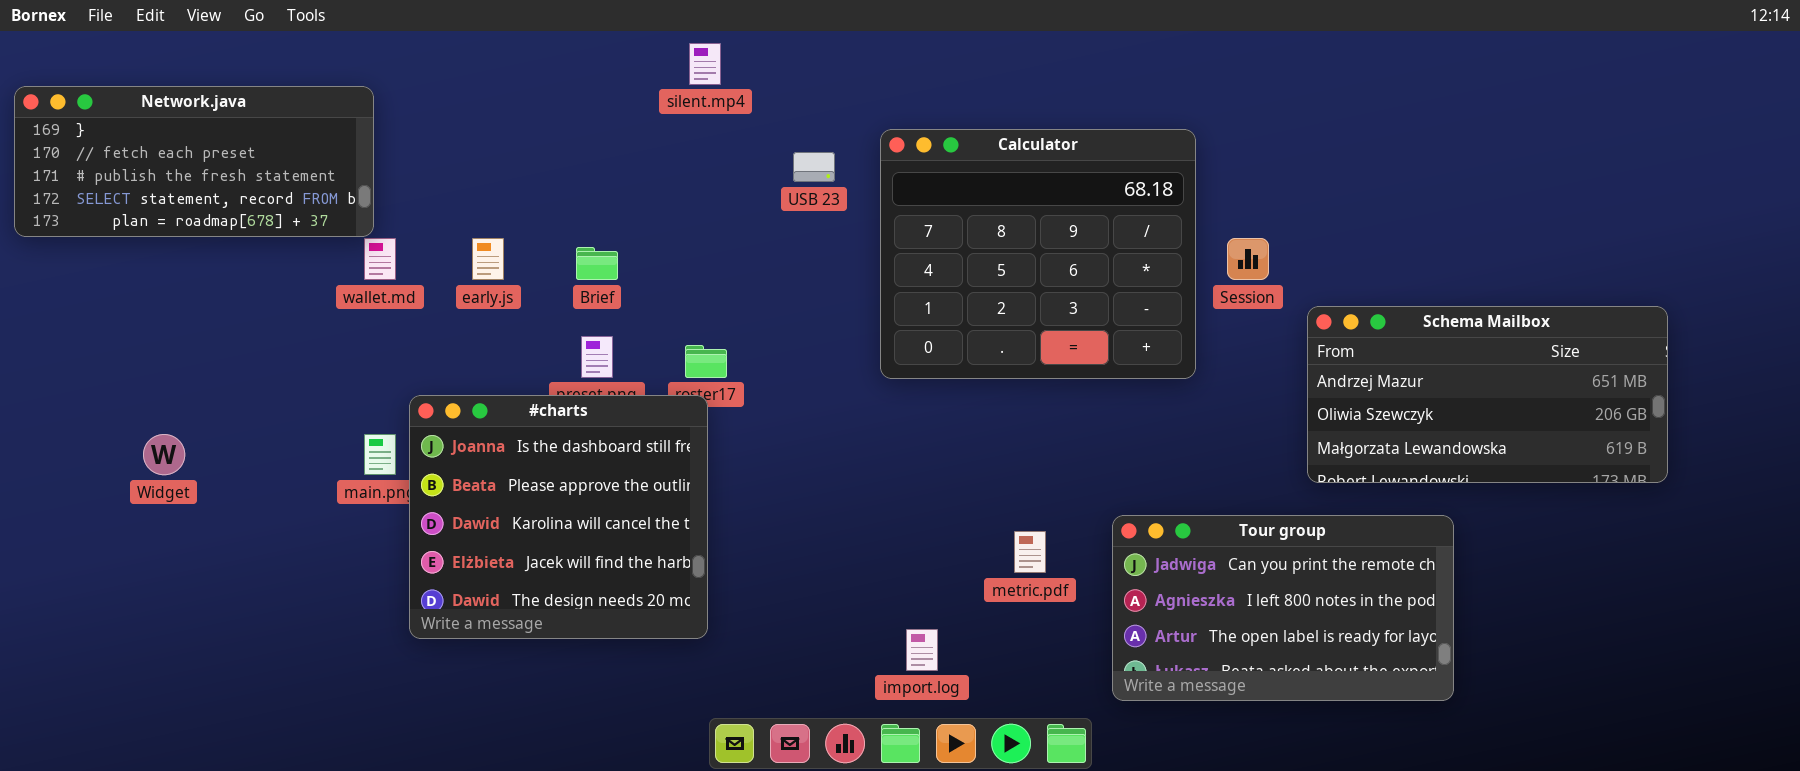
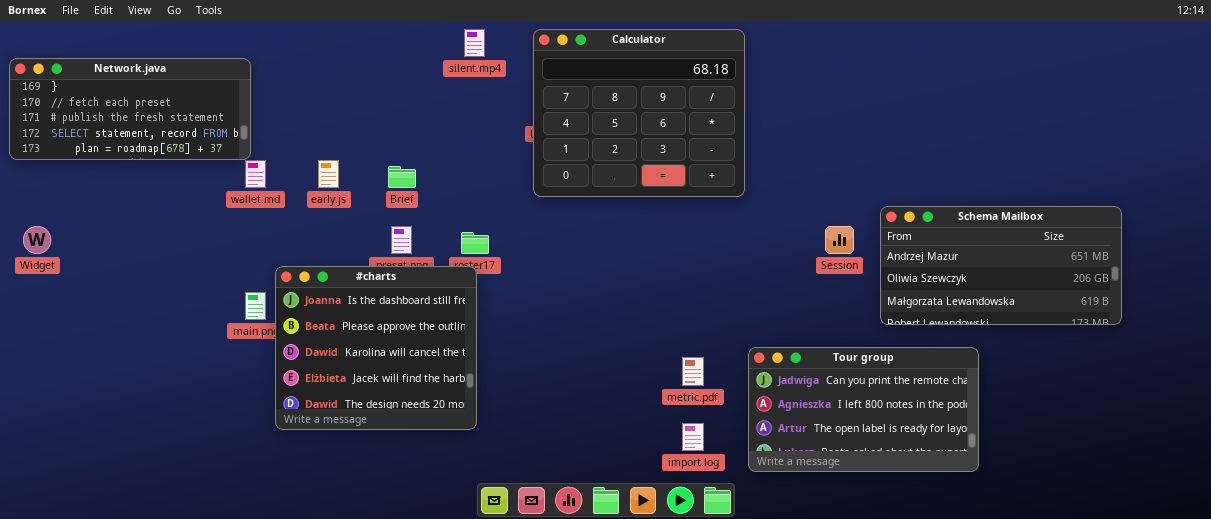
Calculator: [880,129,1196,379] -> [533,29,745,197], moved
Session: [1227,238,1269,280] -> [825,226,854,254], moved
Widget: [143,434,185,475] -> [23,226,51,254], moved
import.log: [906,629,938,671] -> [682,423,704,451], moved

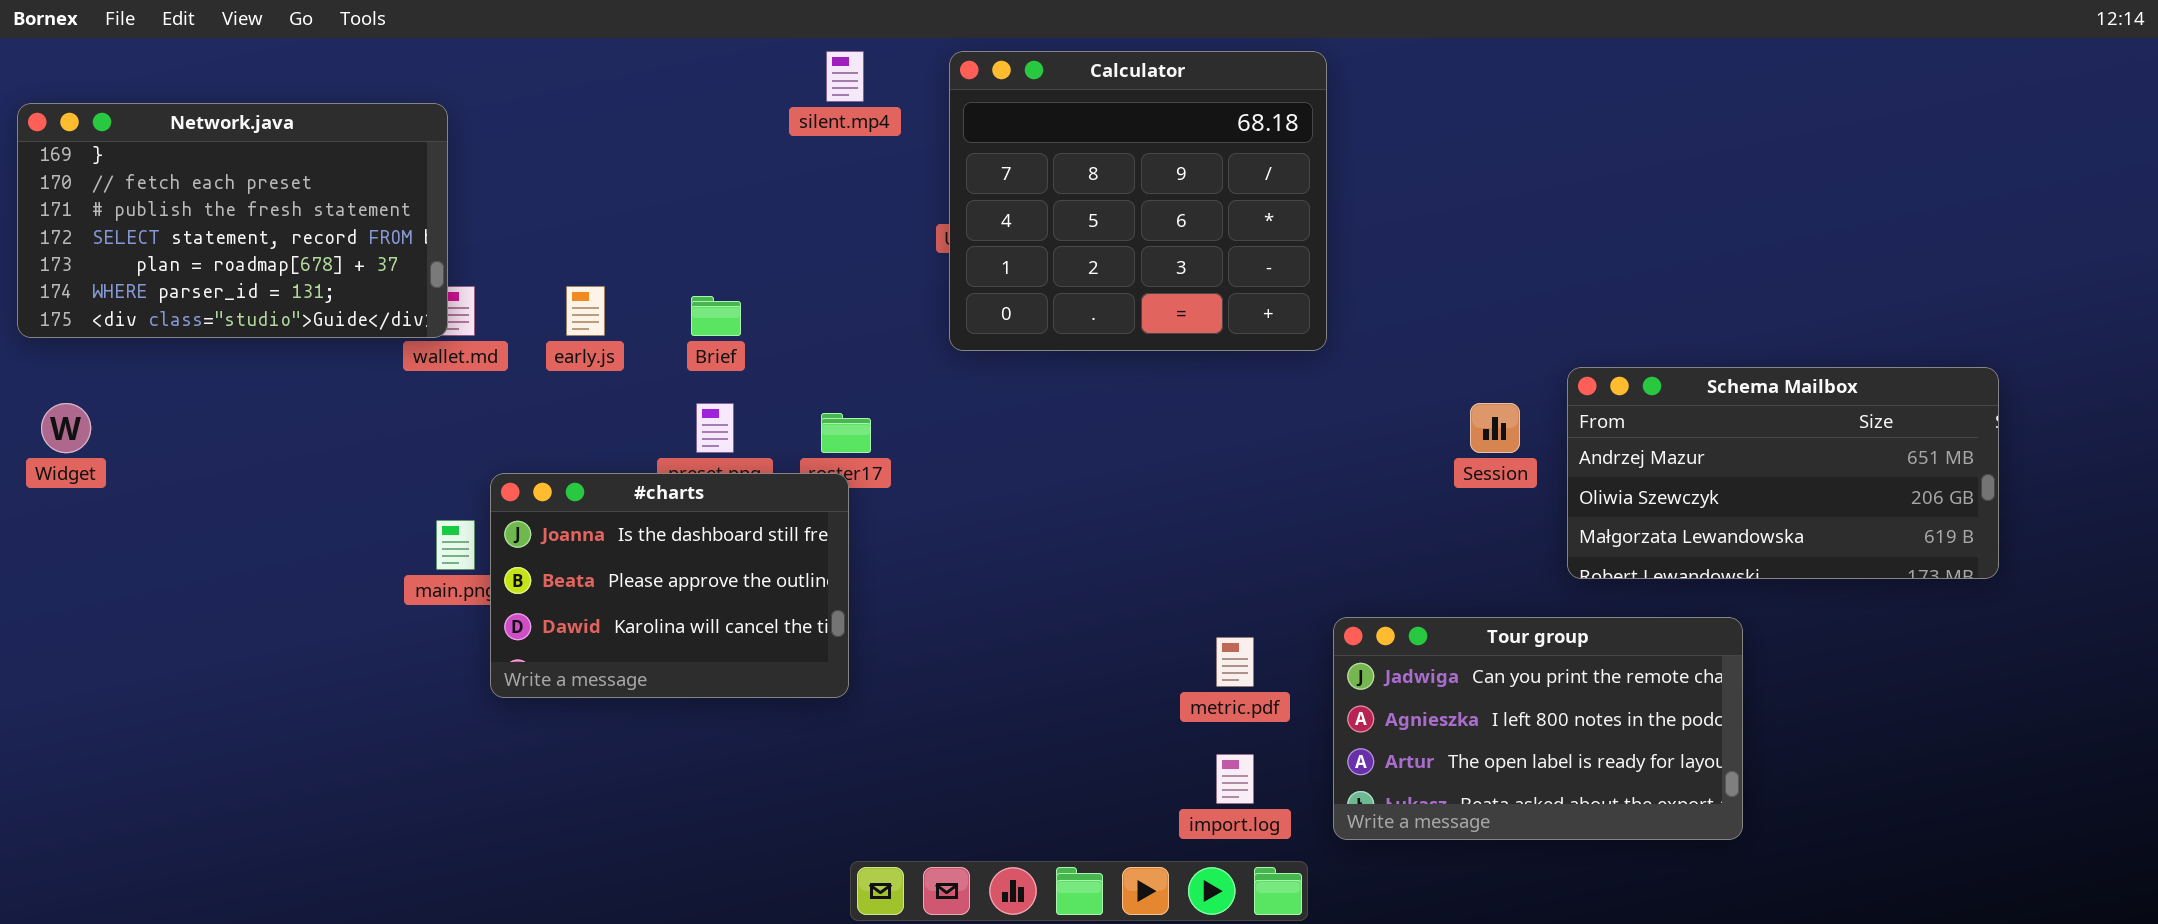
Network.java: [9,58,251,160] -> [17,103,448,338], resized
#charts: [275,266,477,430] -> [490,473,849,698], resized

